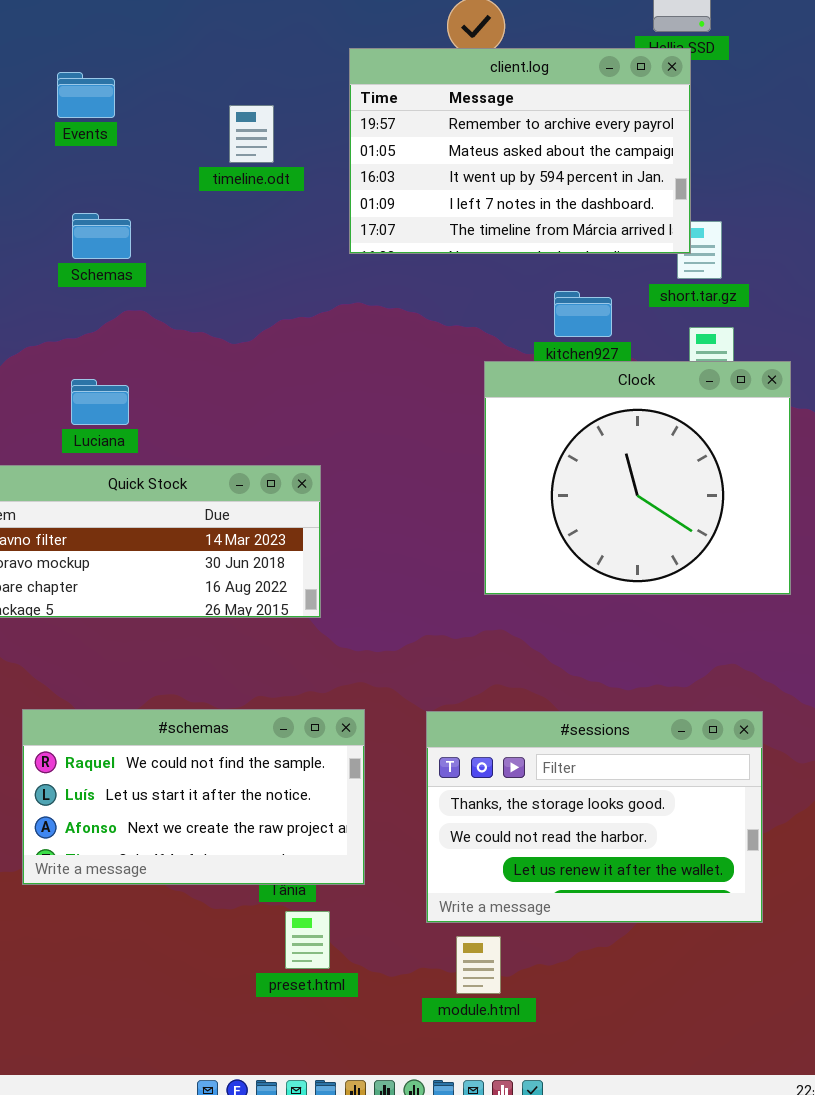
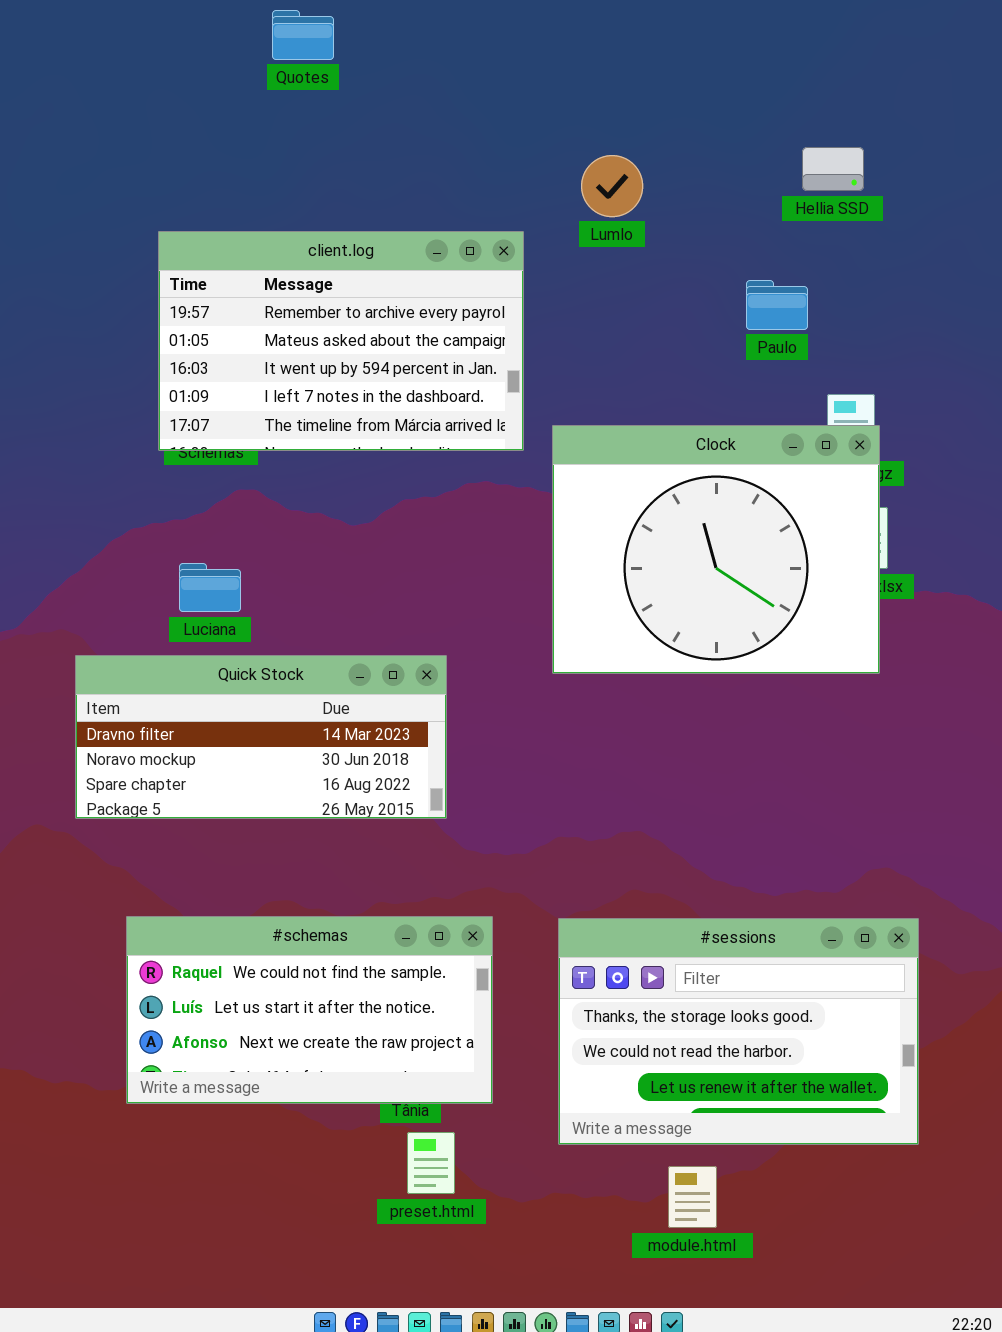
client.log: [349,48,691,254] -> [158,231,524,451], moved
Clock: [484,361,791,595] -> [552,425,880,674], moved
module.html: [456,936,501,994] -> [668,1166,717,1228], moved

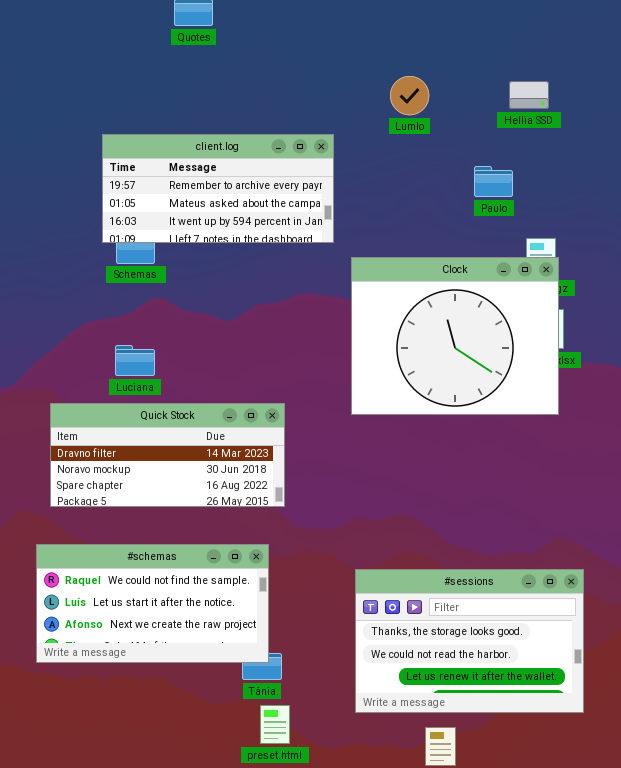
Lumlo: [581,155,643,217] -> [390,76,429,115], moved
client.log: [158,231,524,451] -> [102,134,334,243], resized
#schemas: [126,916,493,1104] -> [36,544,269,663], moved

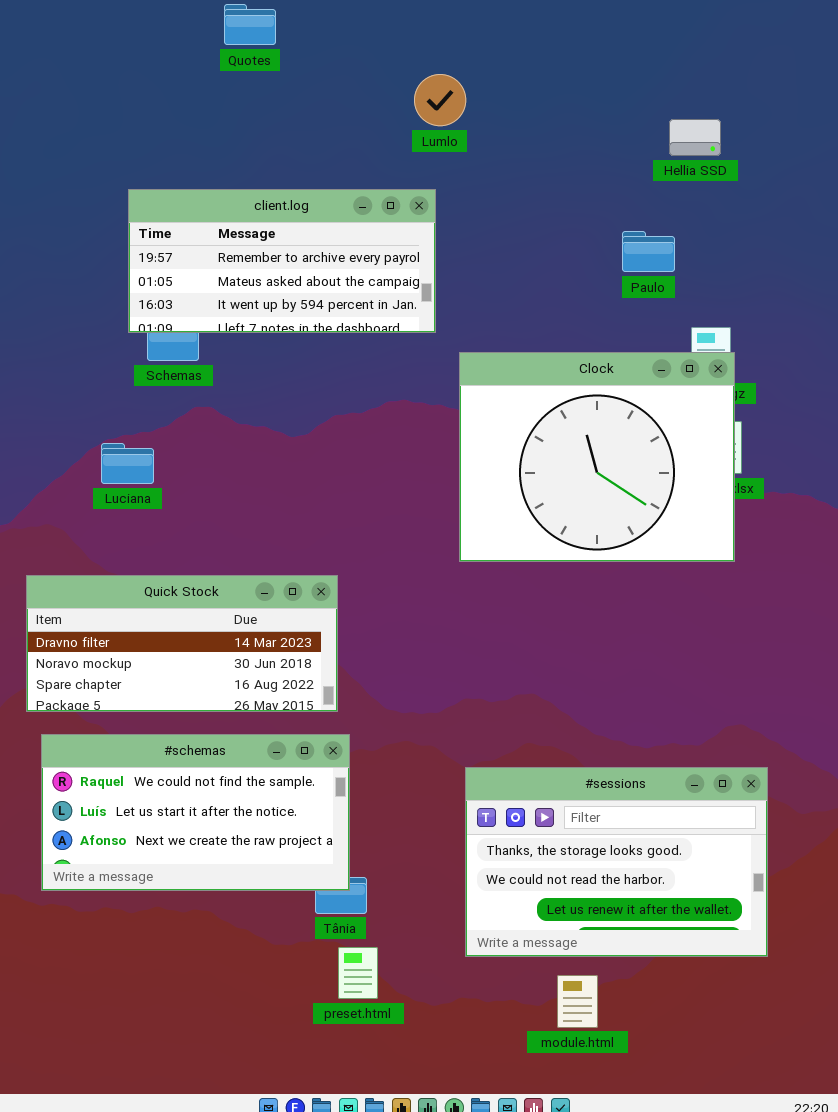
Lumlo: [390,76,429,115] -> [414,74,466,126], moved
Luciana: [115,345,155,376] -> [101,443,154,484], moved
Quick Stock: [50,403,285,507] -> [26,575,338,712], moved

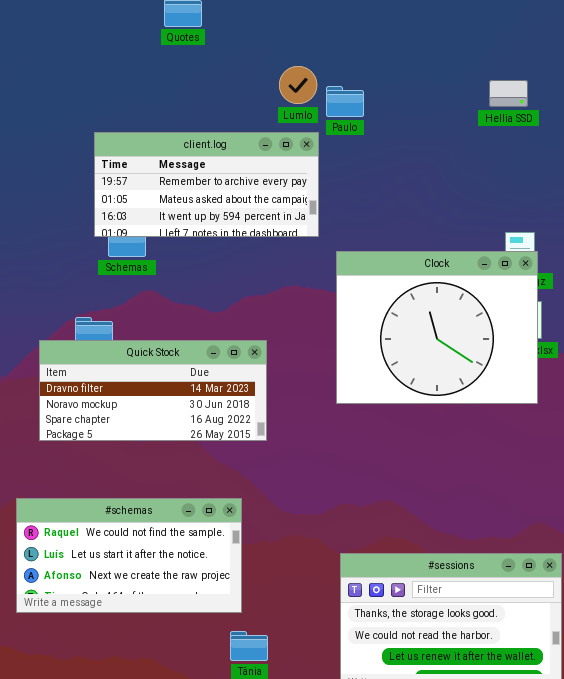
Lumlo: [414,74,466,126] -> [279,66,317,104], moved
Paulo: [622,231,675,272] -> [326,86,364,117], moved
Quick Stock: [26,575,338,712] -> [39,340,267,441], moved
#schemas: [41,734,350,891] -> [16,498,242,613], moved

